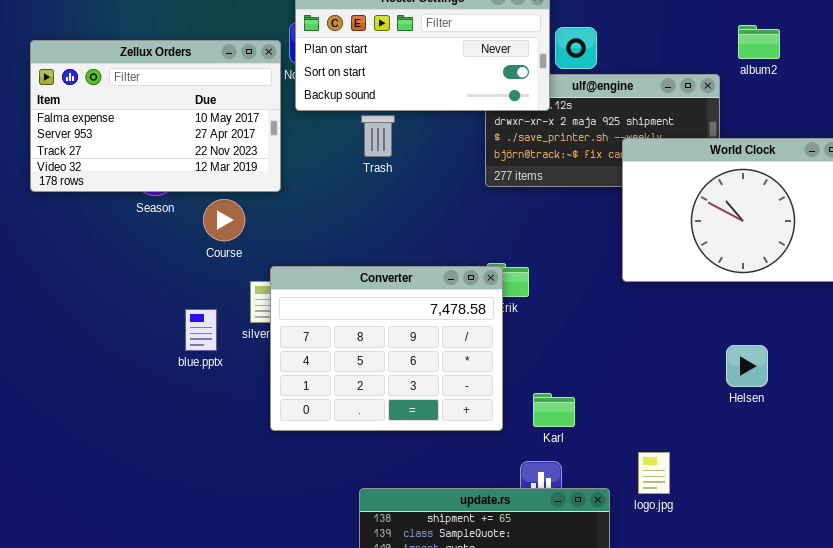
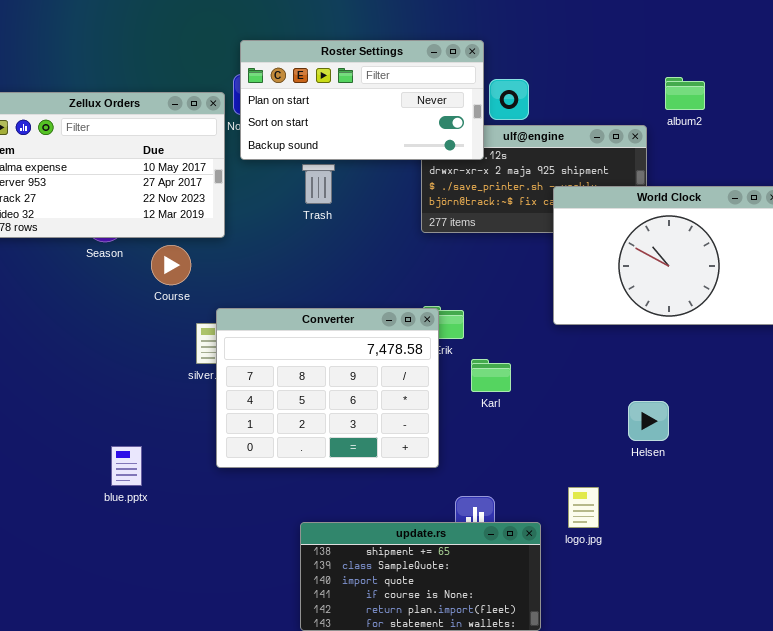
blue.pptx: [185,309,217,351] -> [111,446,142,486], moved
Helsen: [726,345,768,387] -> [628,401,669,441], moved
Karl: [533,393,575,427] -> [471,359,511,392], moved

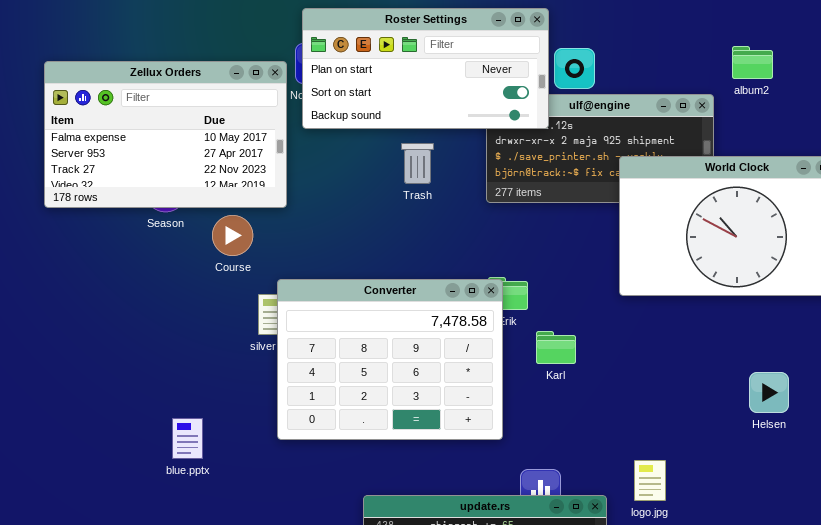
Trash: [302,164,335,204] -> [401,143,434,184], moved
Helsen: [628,401,669,441] -> [749,372,789,413], moved

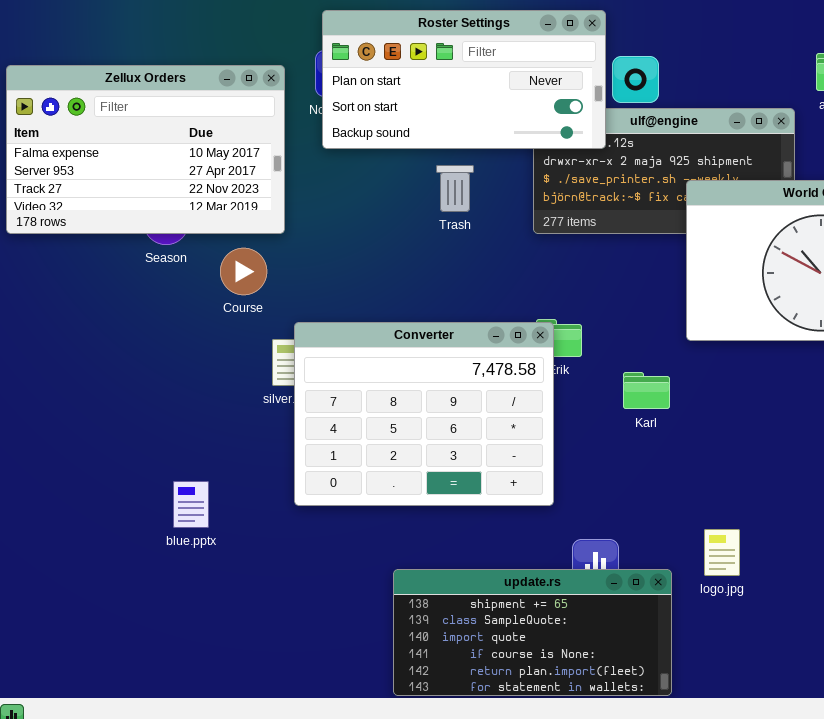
Zellux Orders: [44,61,287,208] -> [6,65,285,234], moved
Karl: [536,331,576,364] -> [623,372,670,409], moved

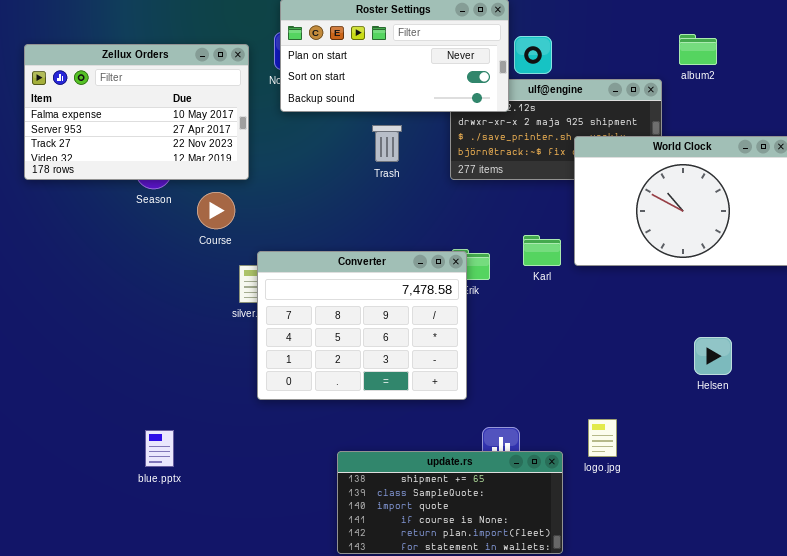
Karl: [623,372,670,409] -> [523,235,561,266], moved
blue.pptx: [173,481,209,528] -> [145,430,174,467], moved

